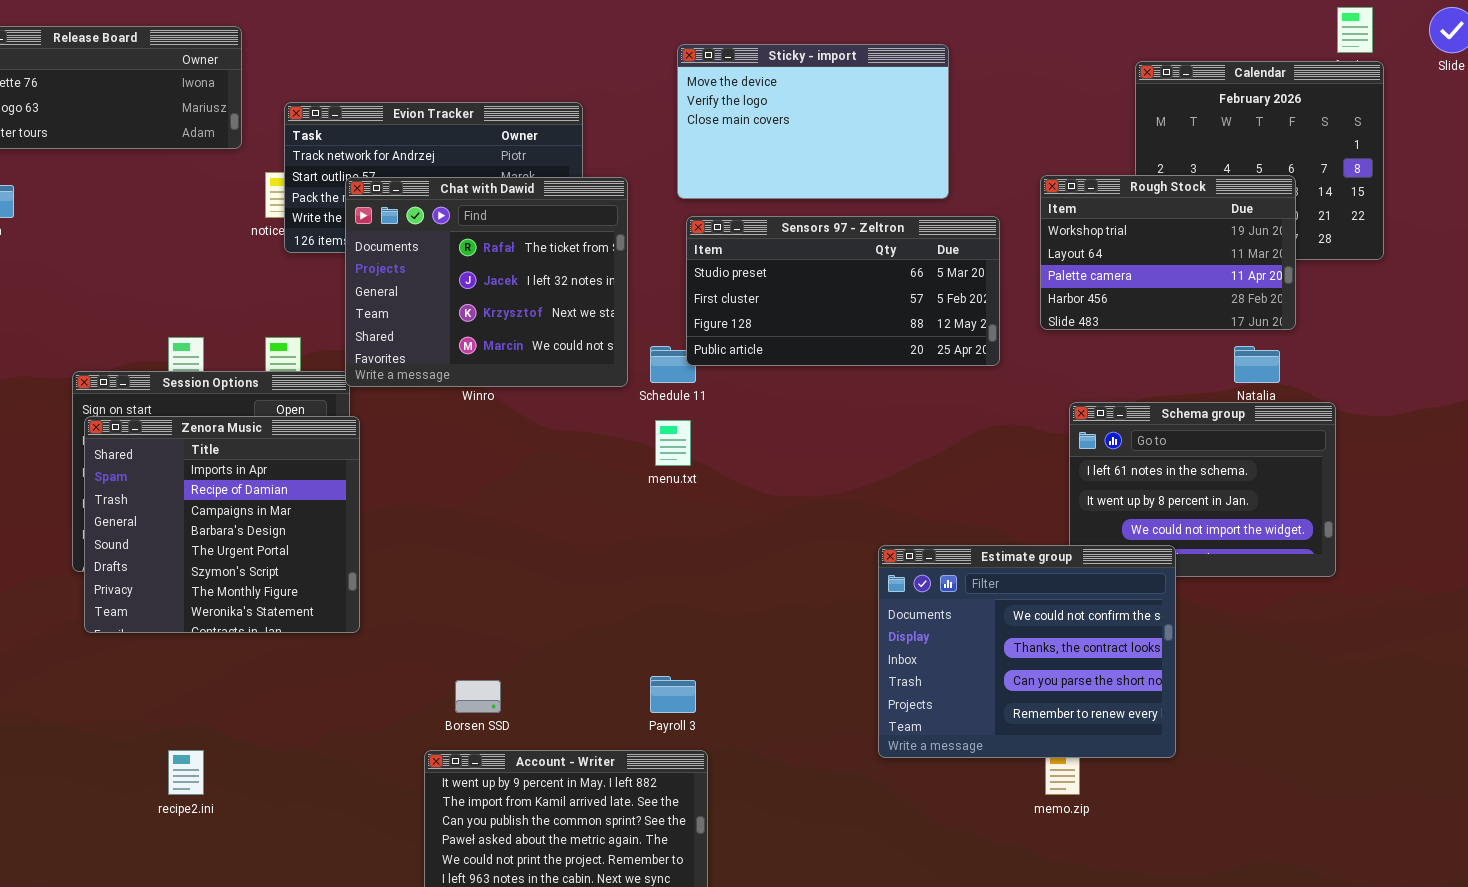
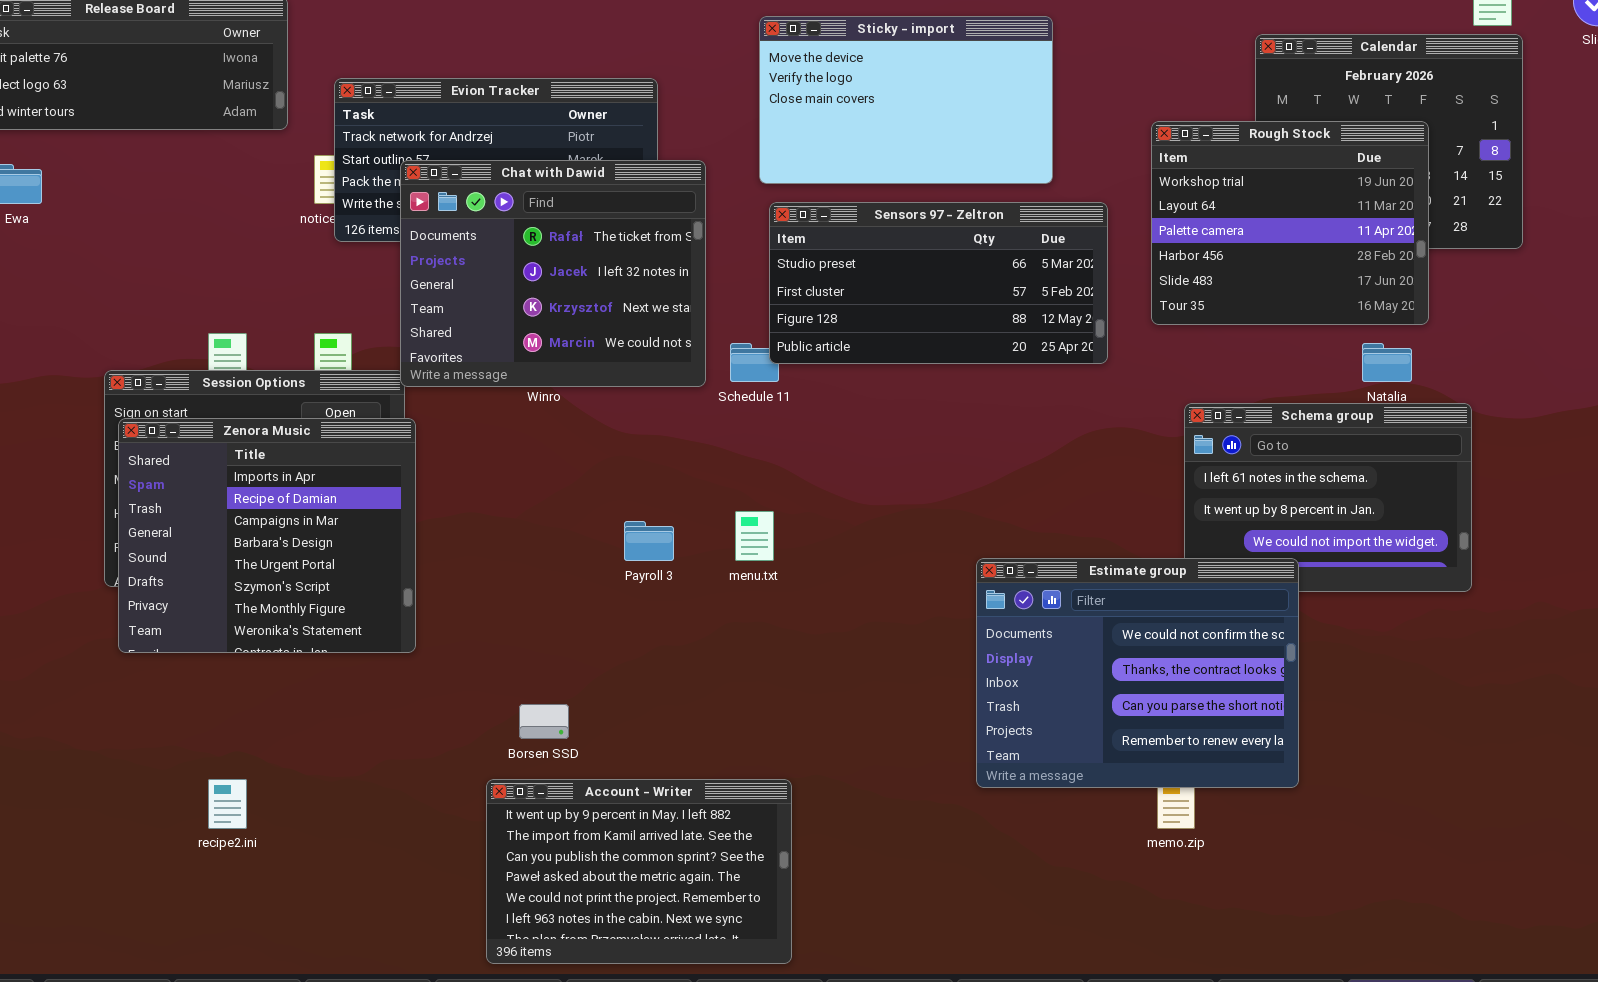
Rough Stock: [1040,175,1296,330] -> [1151,121,1429,325], resized
menu.txt: [655,420,691,466] -> [735,511,774,561], moved
Payroll 3: [650,676,696,713] -> [624,521,674,561], moved

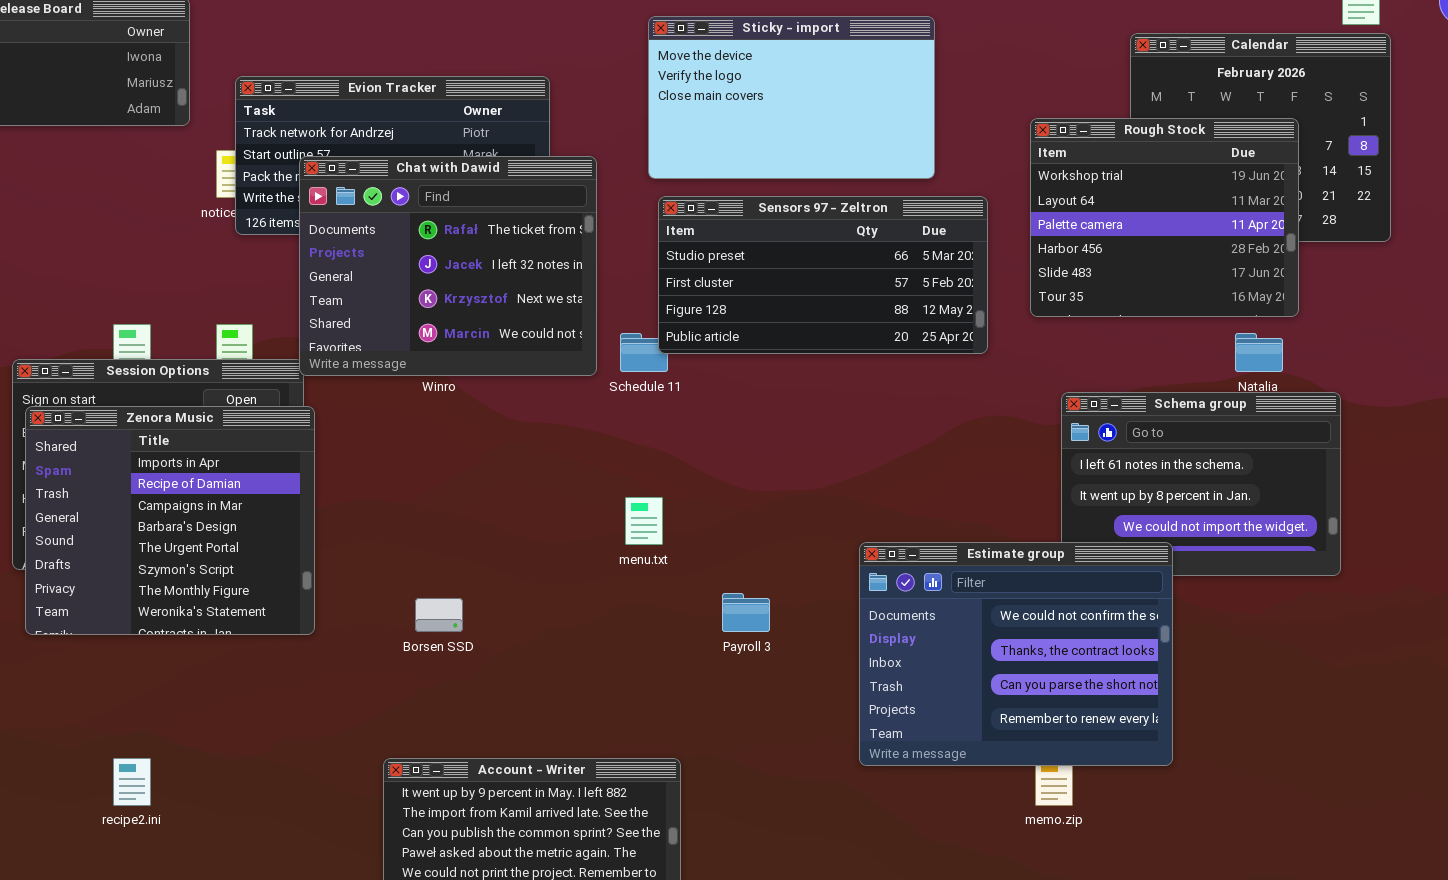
Payroll 3: [624,521,674,561] -> [722,593,770,632], moved
Borsen SSD: [519,704,569,739] -> [415,598,463,632], moved

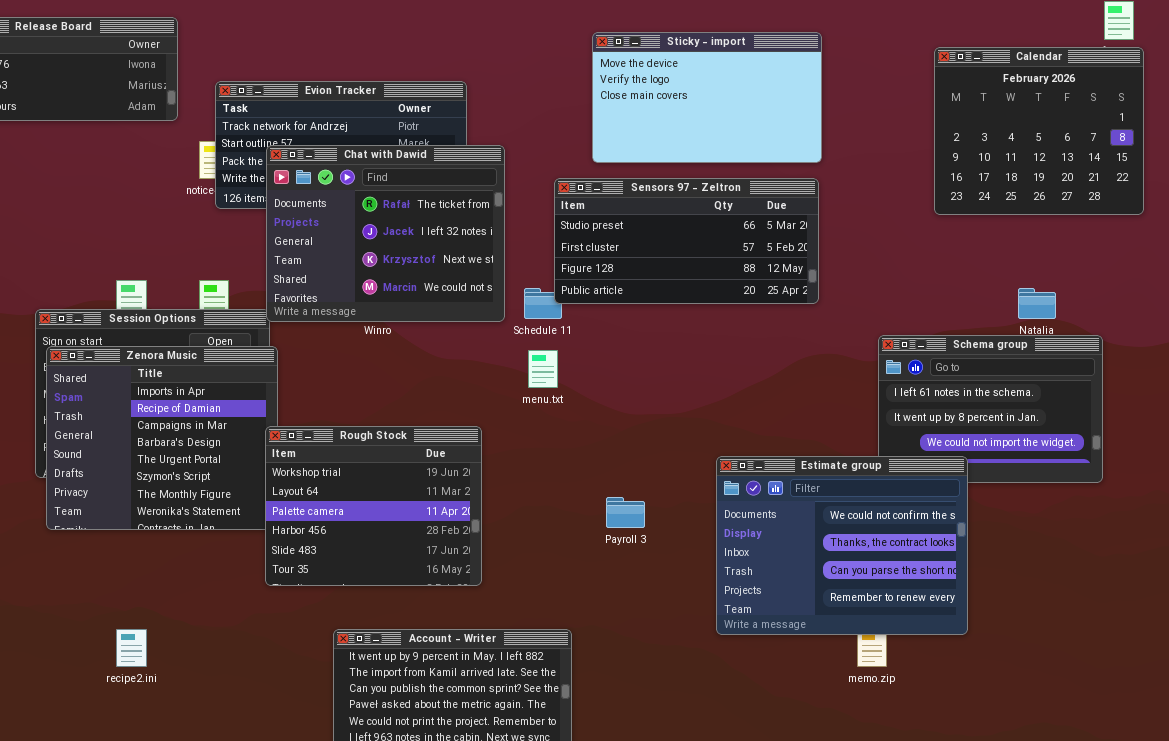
Sticky - import: [648,16,935,179] -> [592,32,822,163], moved
Rough Stock: [1030,118,1299,317] -> [265,426,482,586], moved
menu.txt: [625,497,663,545] -> [528,350,558,388], moved

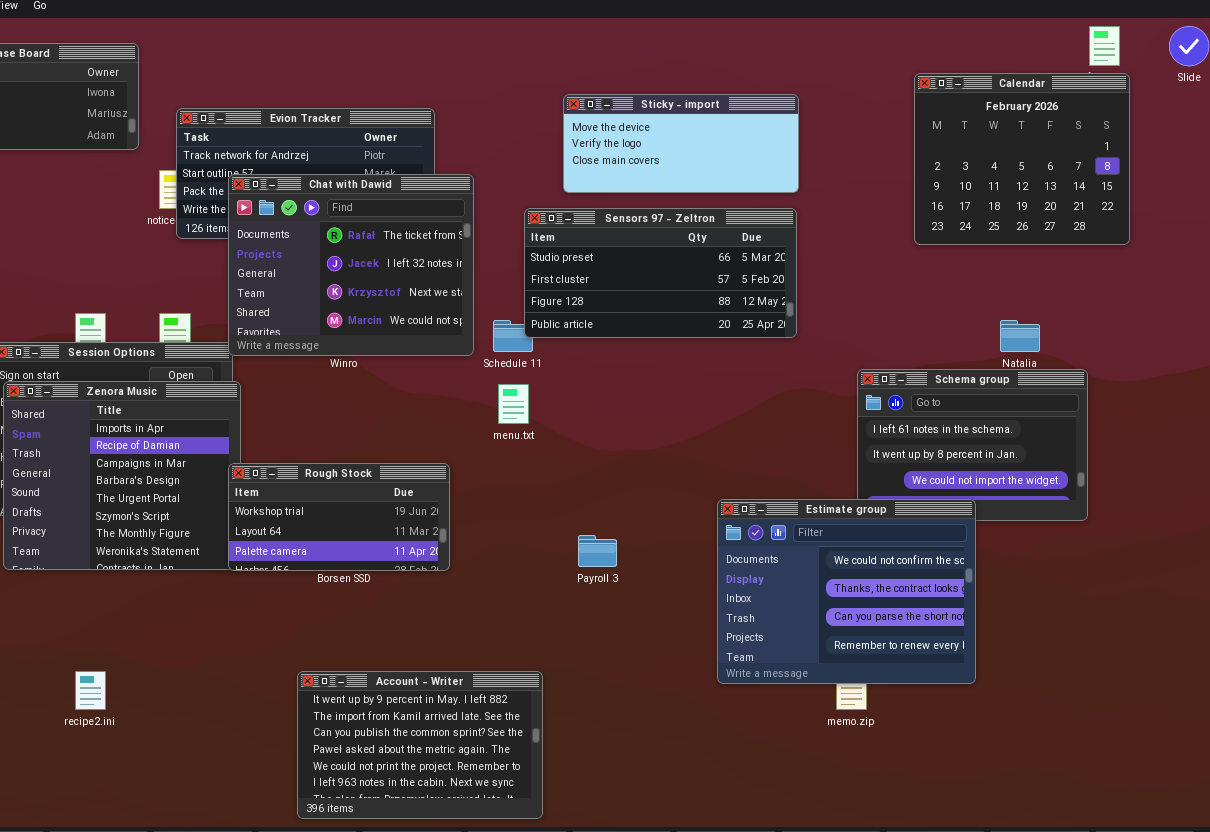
Sticky - import: [592,32,822,163] -> [563,94,799,193], resized
Rough Stock: [265,426,482,586] -> [228,463,450,571], resized
Estimate group: [716,456,968,635] -> [717,499,976,684], moved

